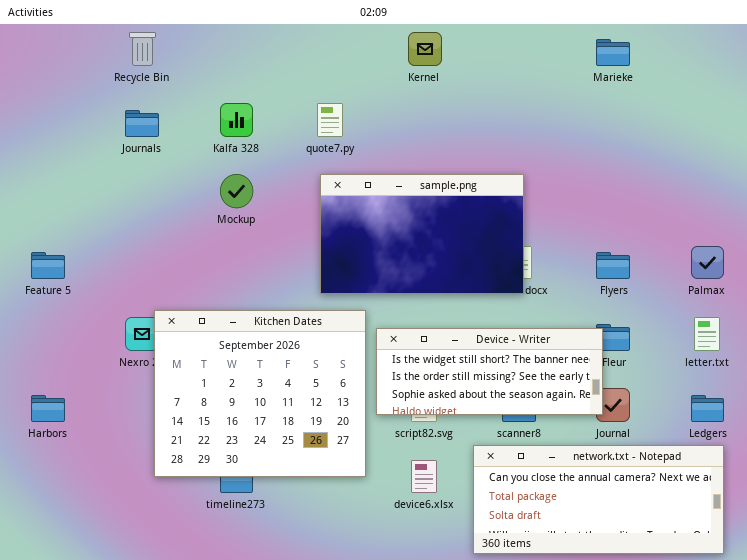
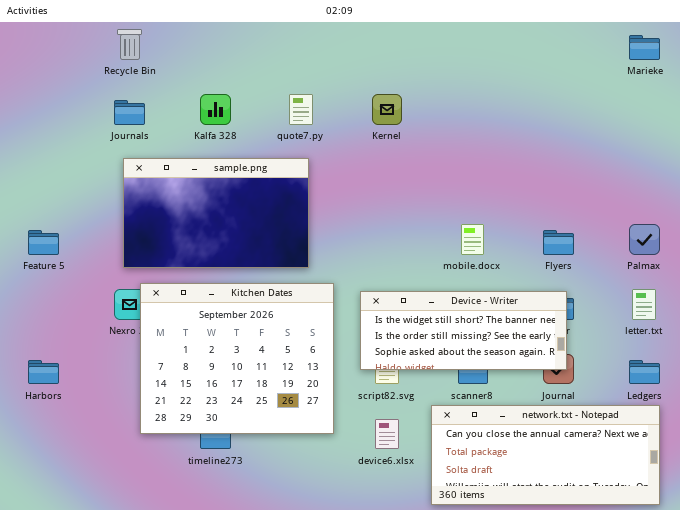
Kernel: [408,32,442,66] -> [372,94,402,125], moved
Marieke: [596,39,630,66] -> [629,35,660,60], moved
sample.png: [320,174,524,294] -> [123,158,309,268], moved
Device - Writer: [376,328,603,415] -> [360,291,567,370], moved

